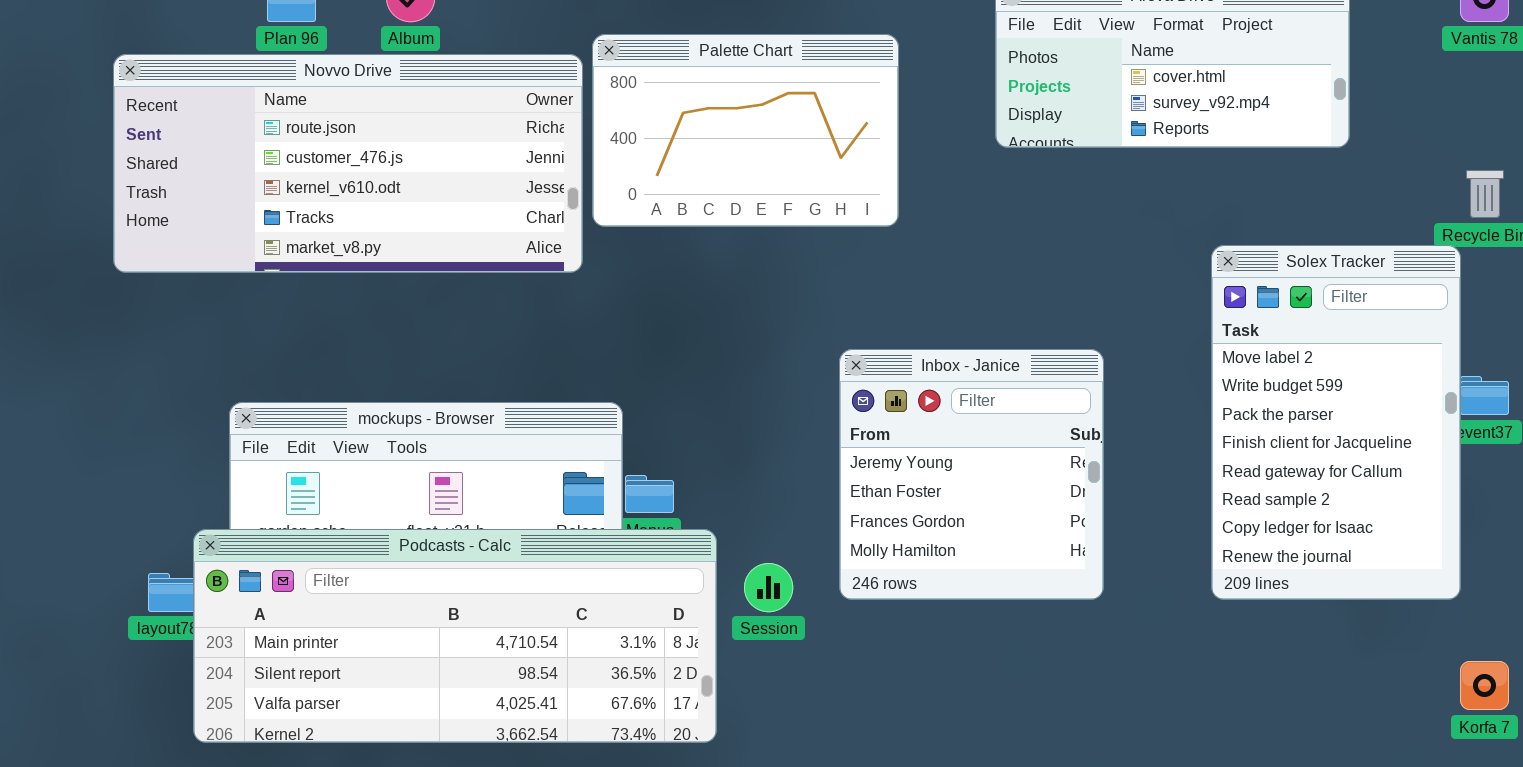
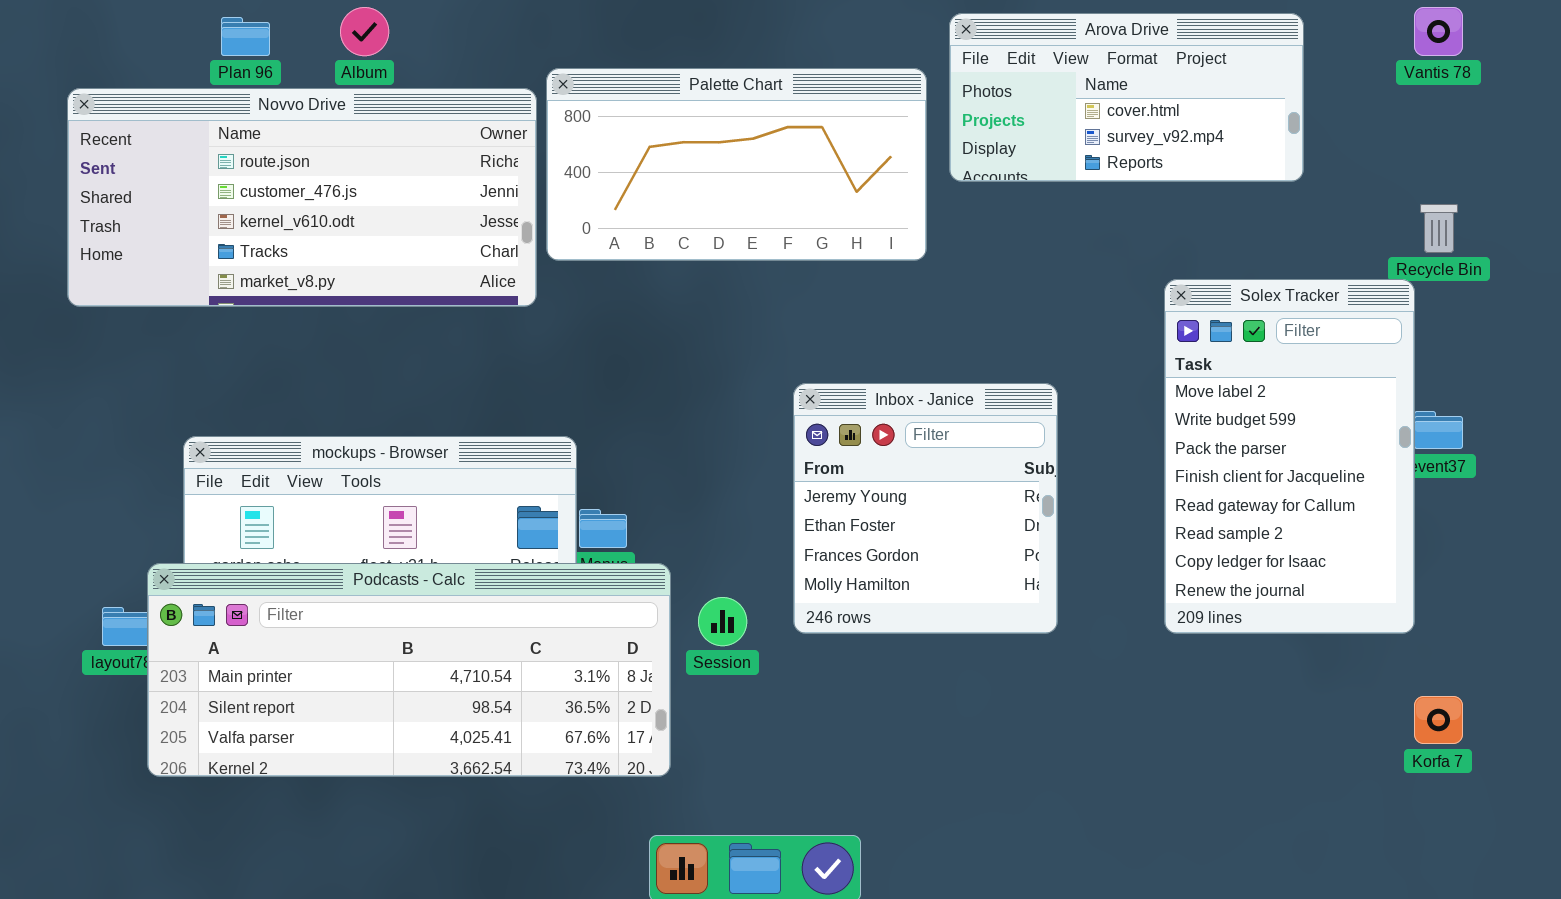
Palette Chart: [592,34,899,227] -> [546,68,927,261], resized

